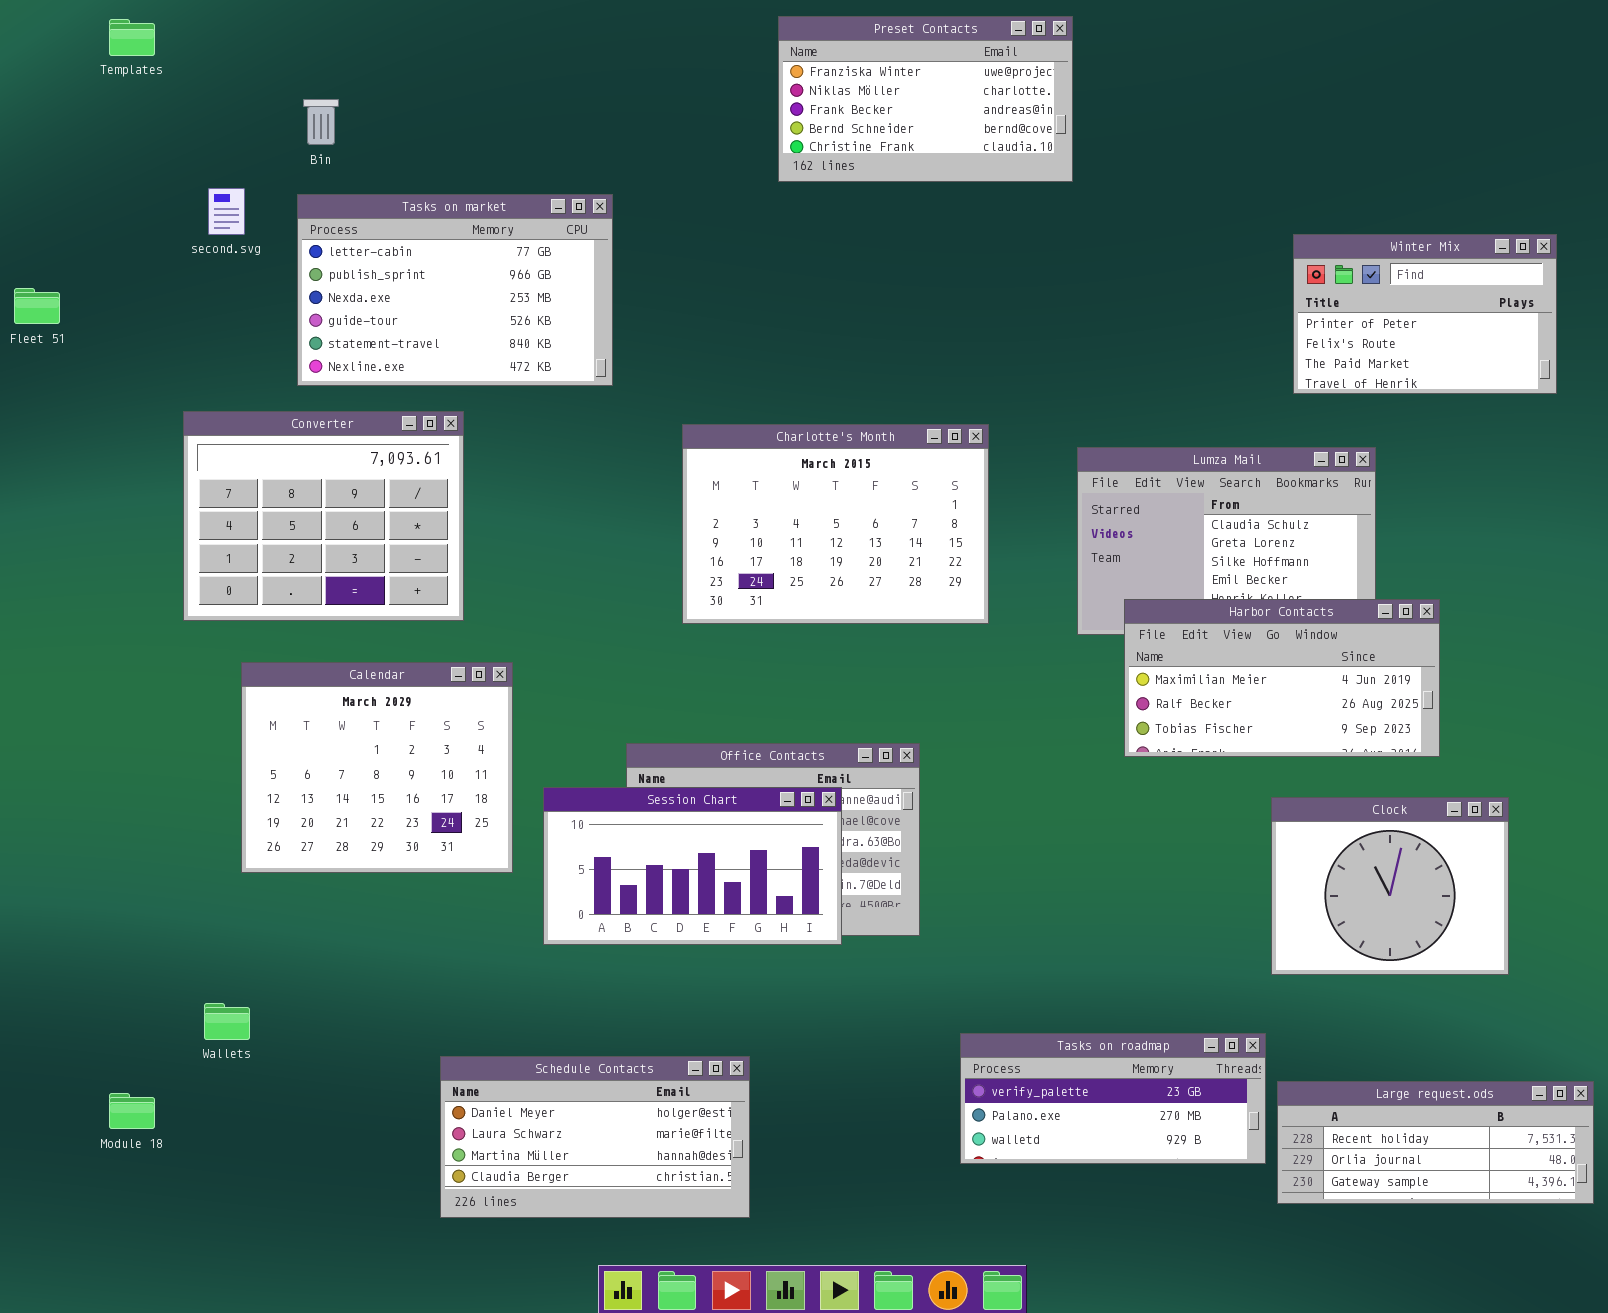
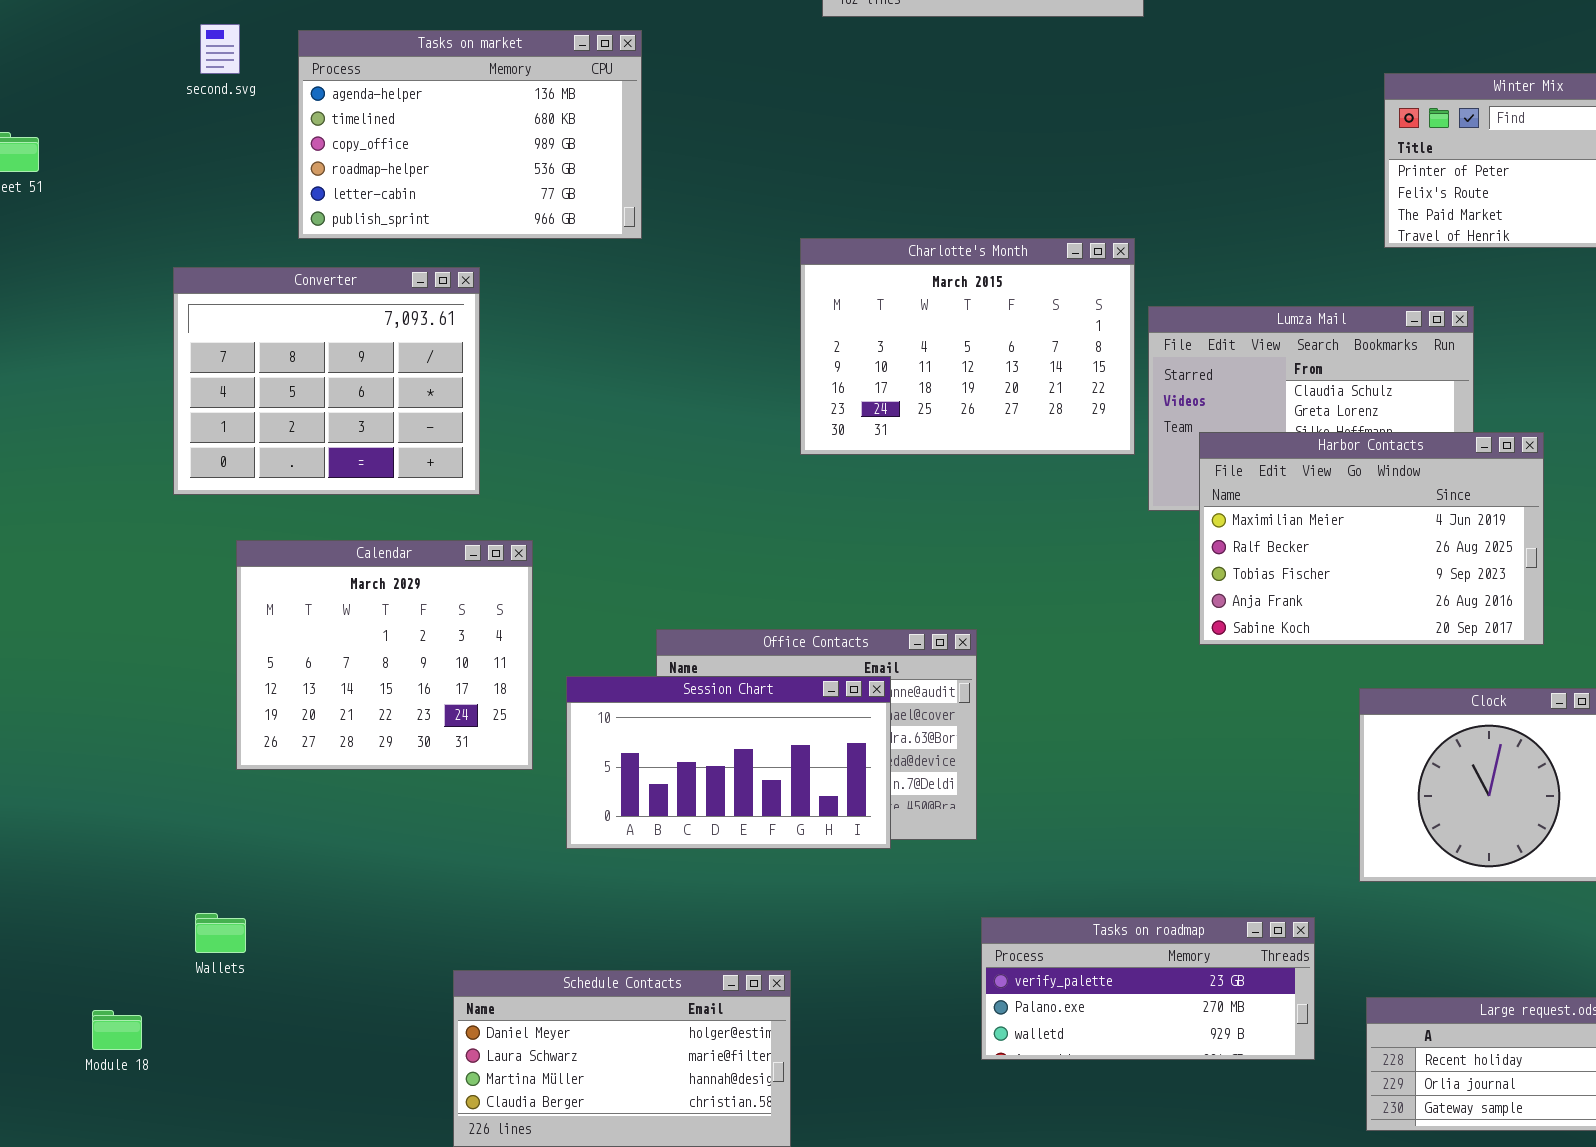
Tasks on market: [297,194,613,386] -> [298,30,642,239], scrolled up 4 rows
Charlotte's Month: [682,424,989,624] -> [800,238,1135,455], moved
Harbor Contacts: [1124,599,1440,757] -> [1199,432,1544,645], resized
Tasks on roadmap: [960,1033,1266,1164] -> [981,917,1315,1060], moved

